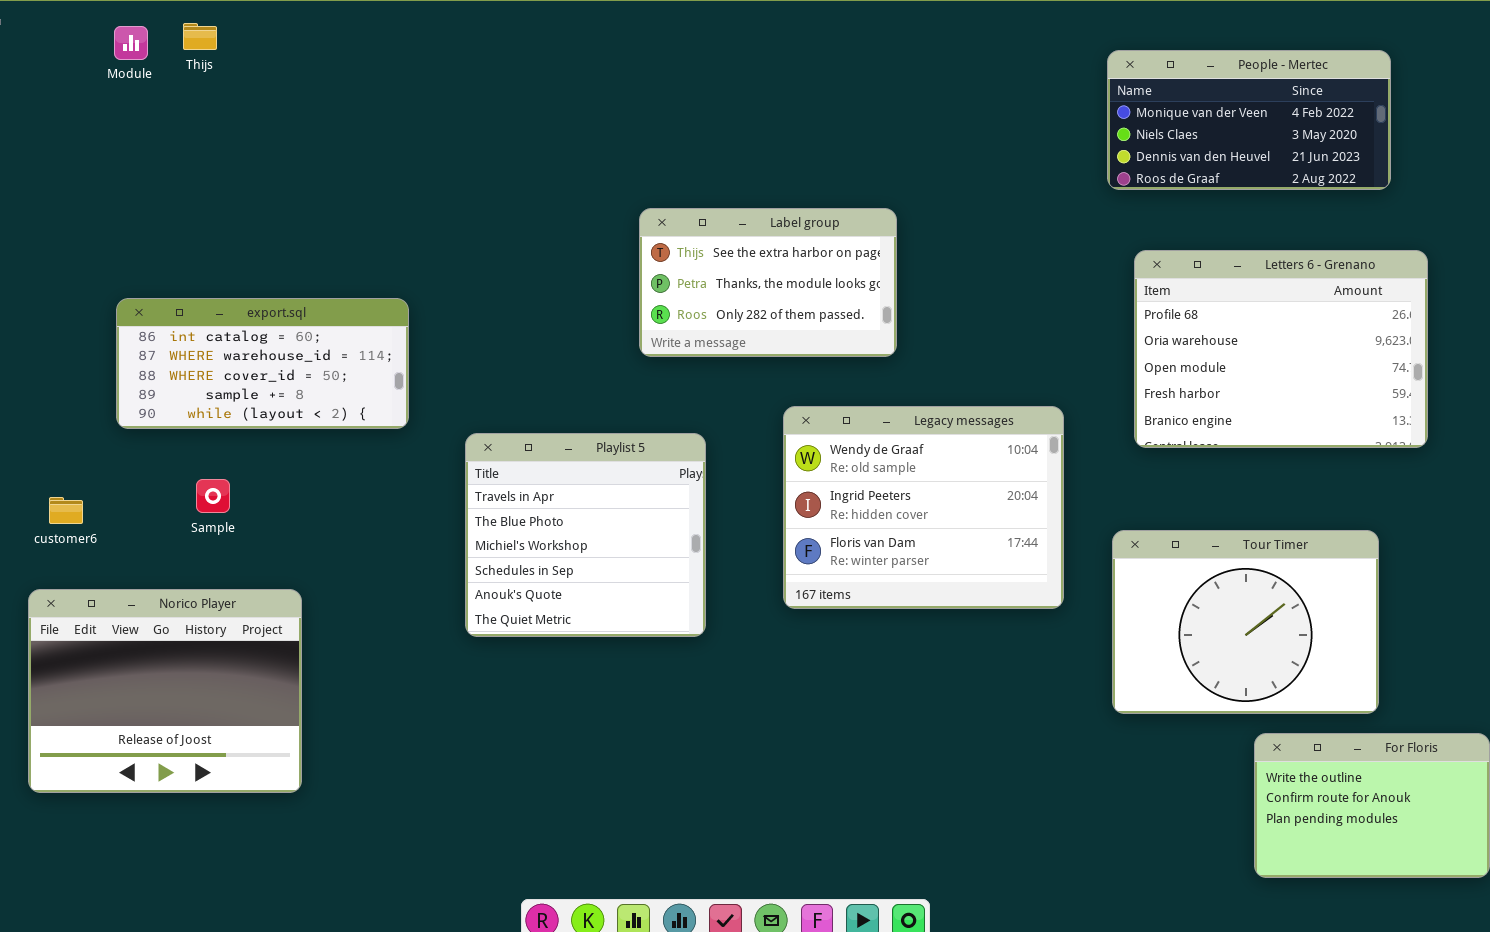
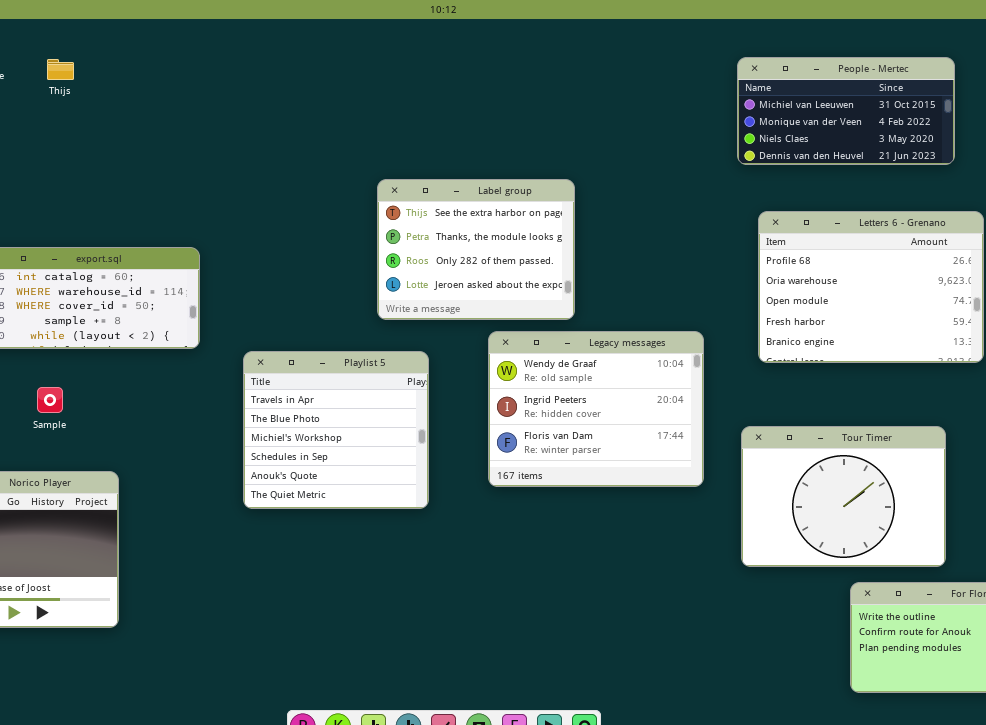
Thijs: [183,23,217,50] -> [47,59,74,80], moved
People - Mertec: [1107,50,1391,190] -> [737,57,955,165], scrolled up 1 row
Label group: [639,208,897,357] -> [377,179,575,320], resized

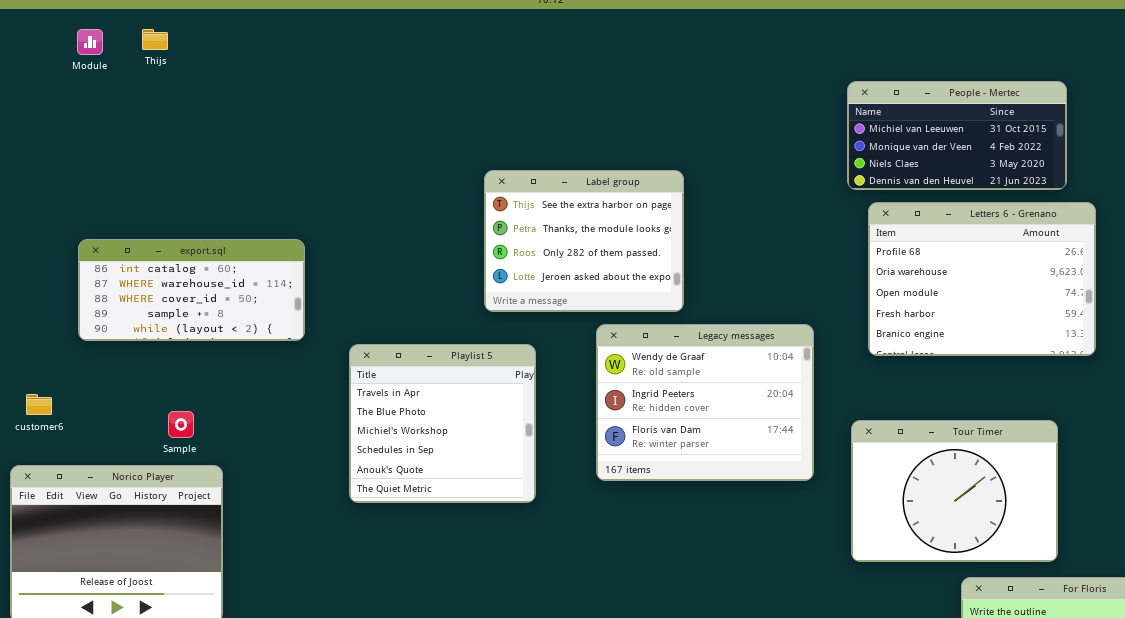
People - Mertec: [737,57,955,165] -> [847,81,1067,190], moved
Thijs: [47,59,74,80] -> [142,29,168,50], moved
Sample: [37,387,63,413] -> [168,411,194,438], moved

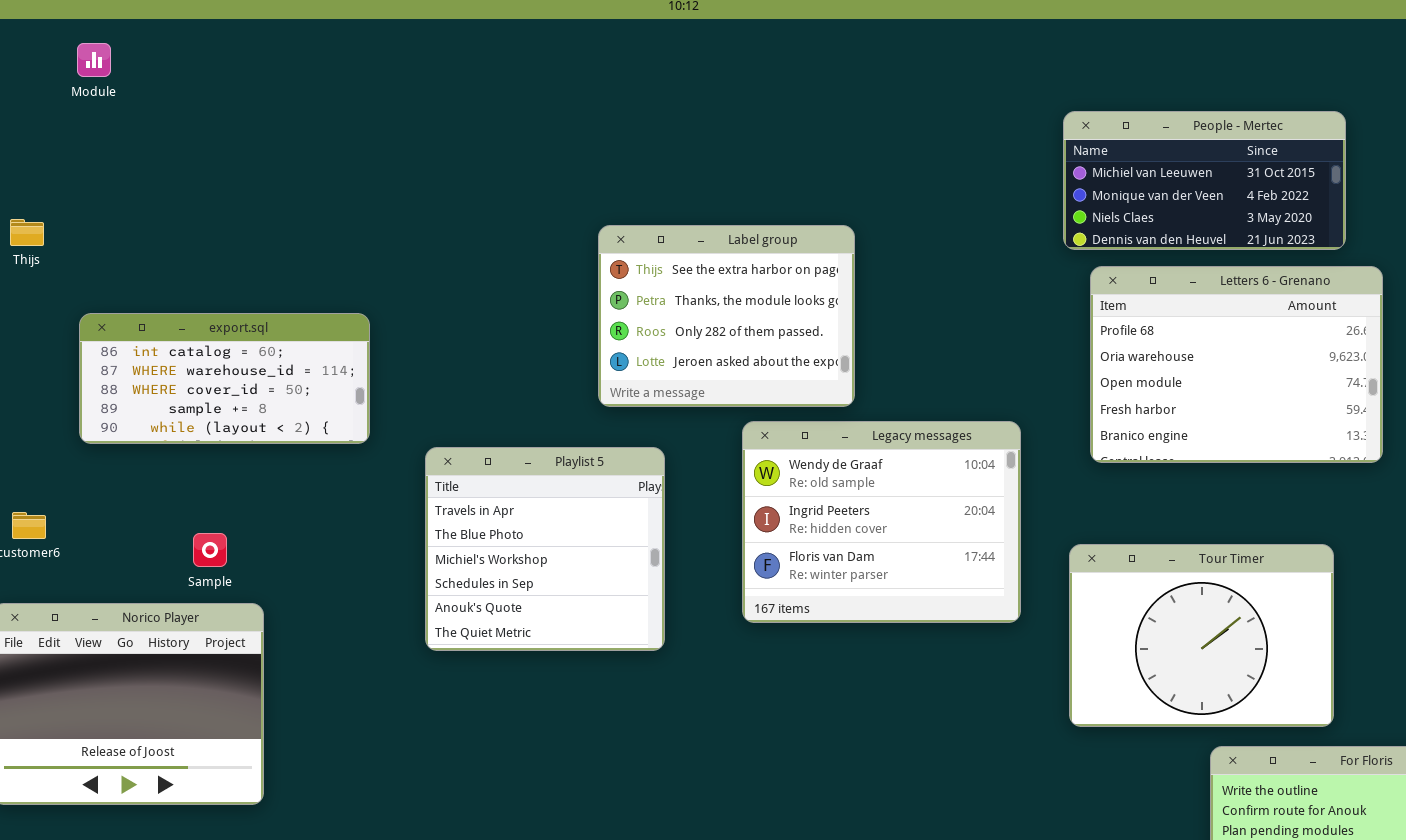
Thijs: [142,29,168,50] -> [10,219,44,246], moved

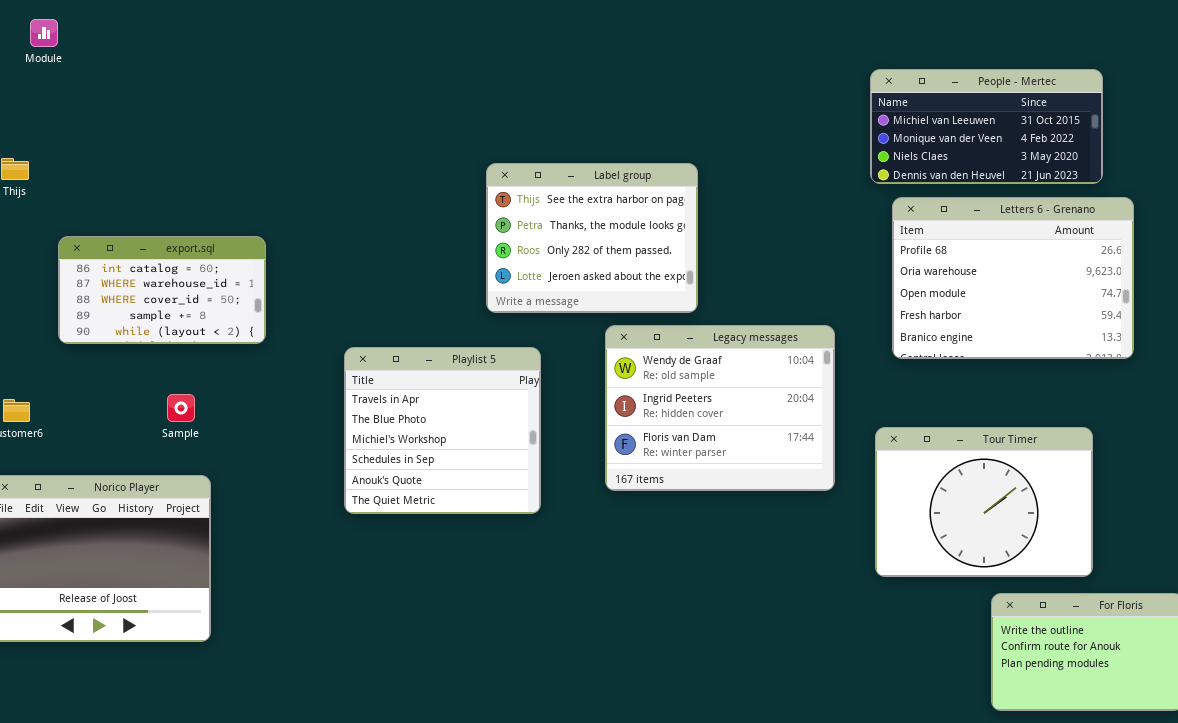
Module: [77,43,111,77] -> [30,19,58,47], moved
export.sql: [79,313,370,444] -> [58,236,266,344], resized
Sample: [193,533,227,567] -> [167,394,195,422], moved

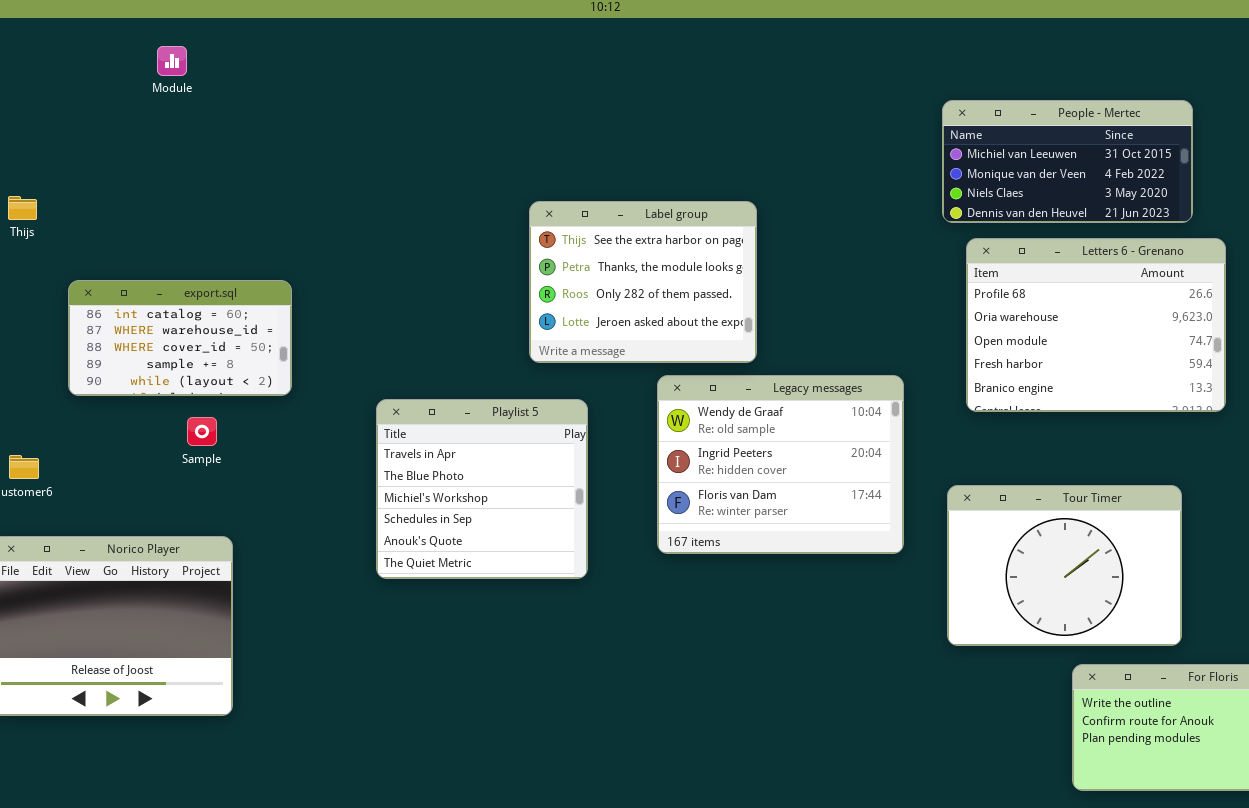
Module: [30,19,58,47] -> [157,46,187,76], moved
Sample: [167,394,195,422] -> [187,417,217,446], moved

